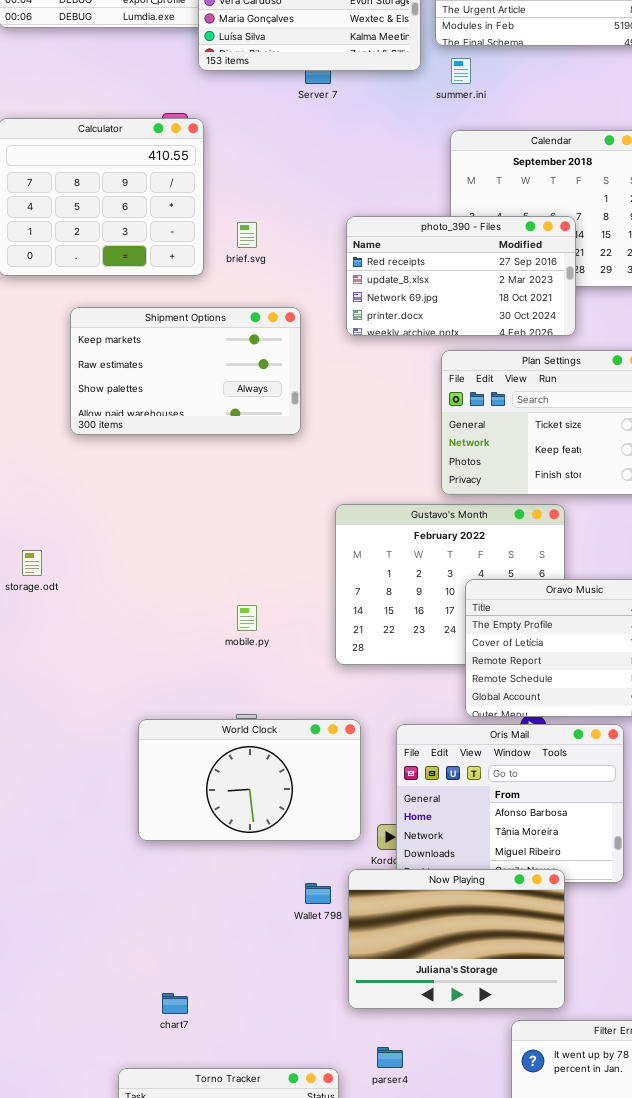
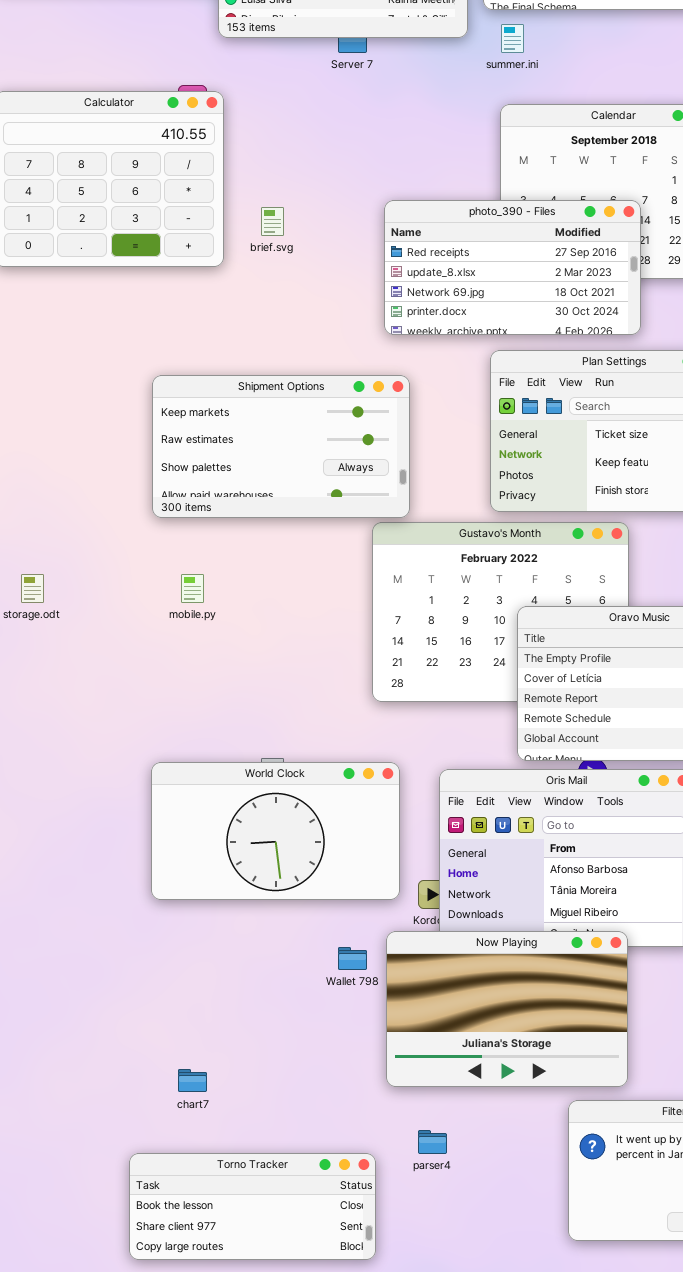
Shipment Options: [70,307,301,435] -> [152,375,410,518], moved
mobile.py: [237,605,257,631] -> [181,574,204,603], moved

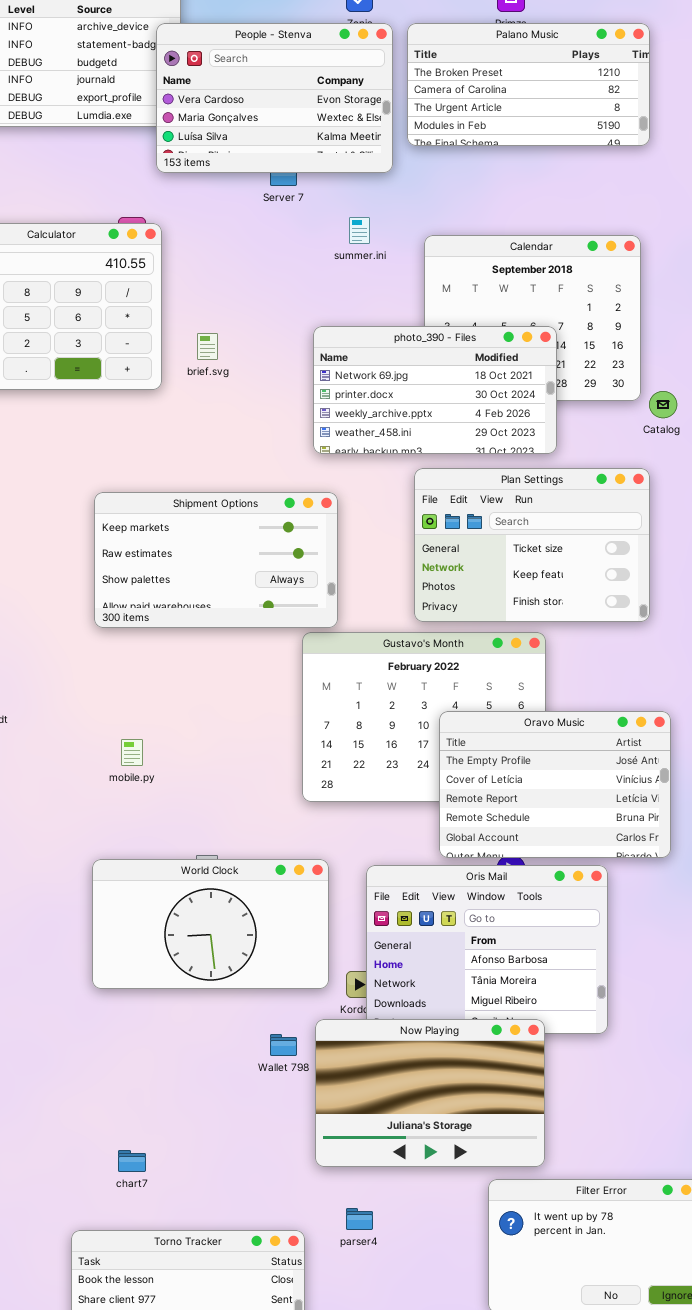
summer.ini: [501,24,524,53] -> [349,217,370,244], moved
photo_390 - Files: [384,200,641,335] -> [313,326,557,454], scrolled down 2 rows
mobile.py: [181,574,204,603] -> [121,739,143,766], moved

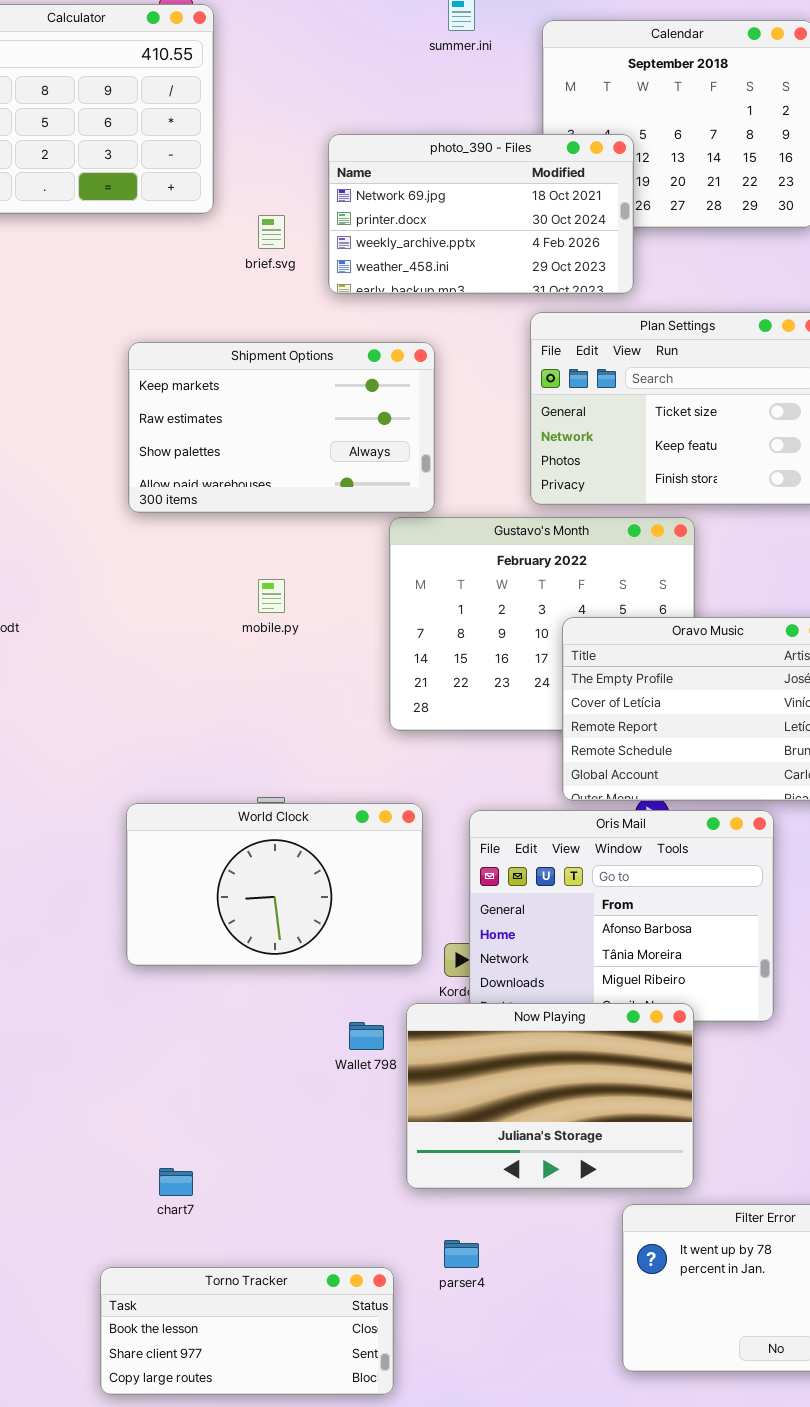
photo_390 - Files: [313,326,557,454] -> [328,134,634,294], moved
brief.svg: [197,333,218,360] -> [258,215,285,249], moved
mobile.py: [121,739,143,766] -> [258,579,285,613], moved

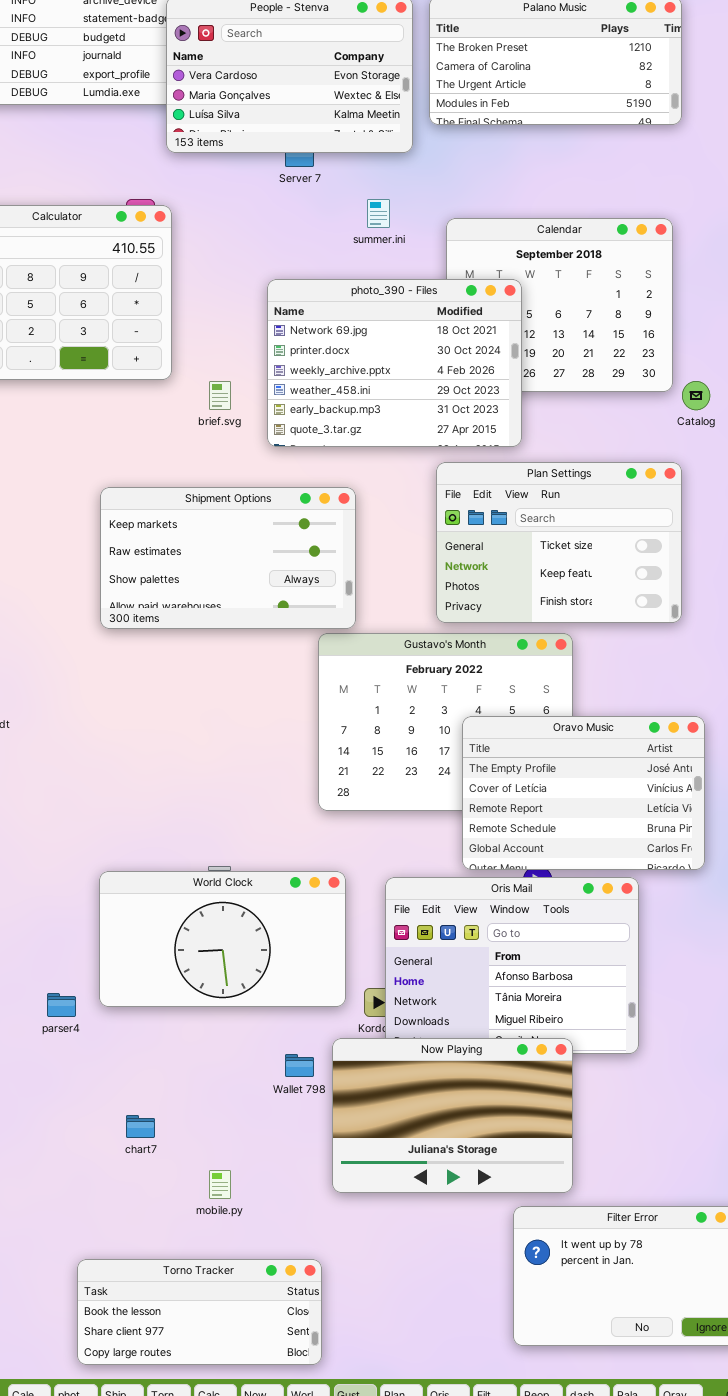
photo_390 - Files: [328,134,634,294] -> [267,279,522,447], resized
mobile.py: [258,579,285,613] -> [209,1170,231,1199], moved
chart7: [159,1168,193,1196] -> [126,1115,155,1138], moved
parser4: [444,1240,479,1268] -> [47,993,76,1017], moved

